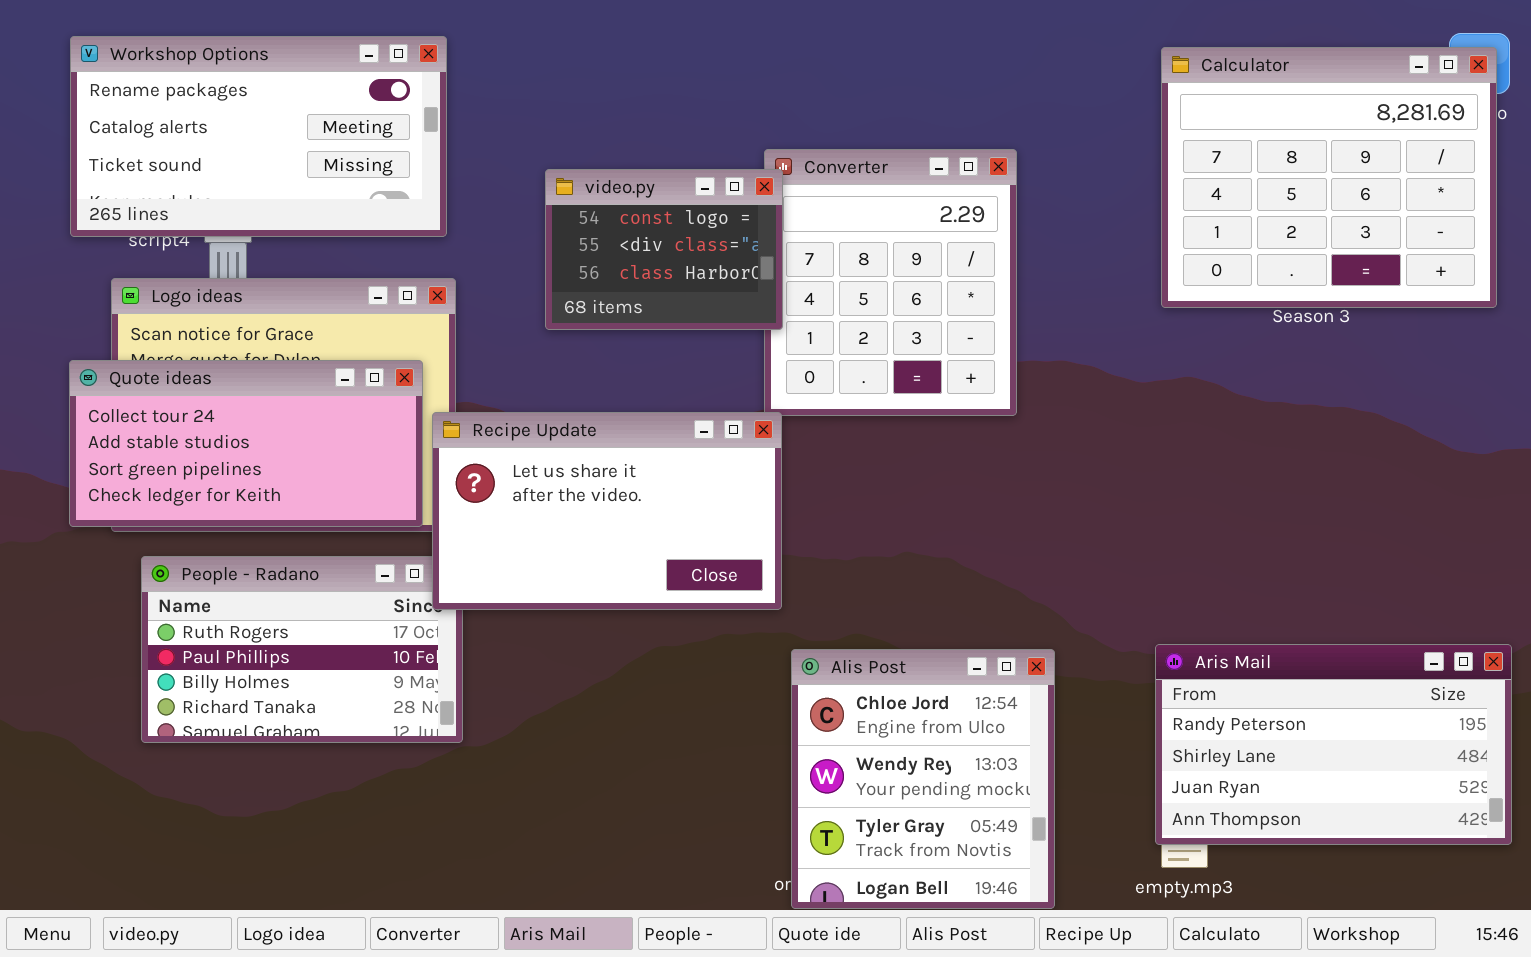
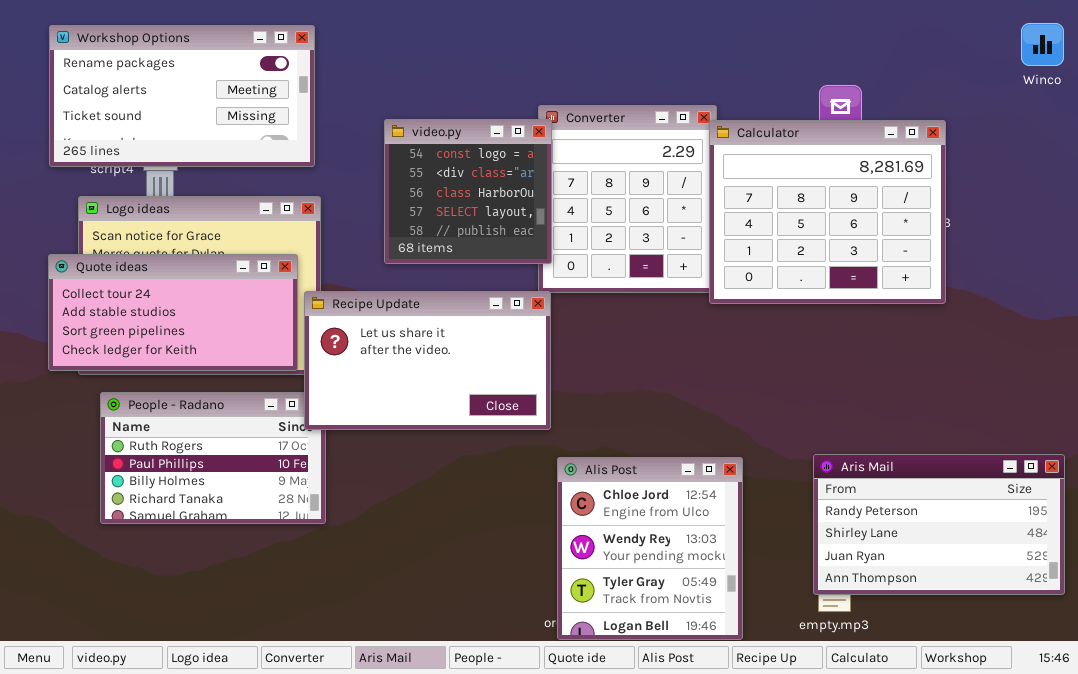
Calculator: [1161,47,1497,308] -> [709,120,946,304], moved
video.py: [545,169,783,330] -> [384,119,552,264], resized

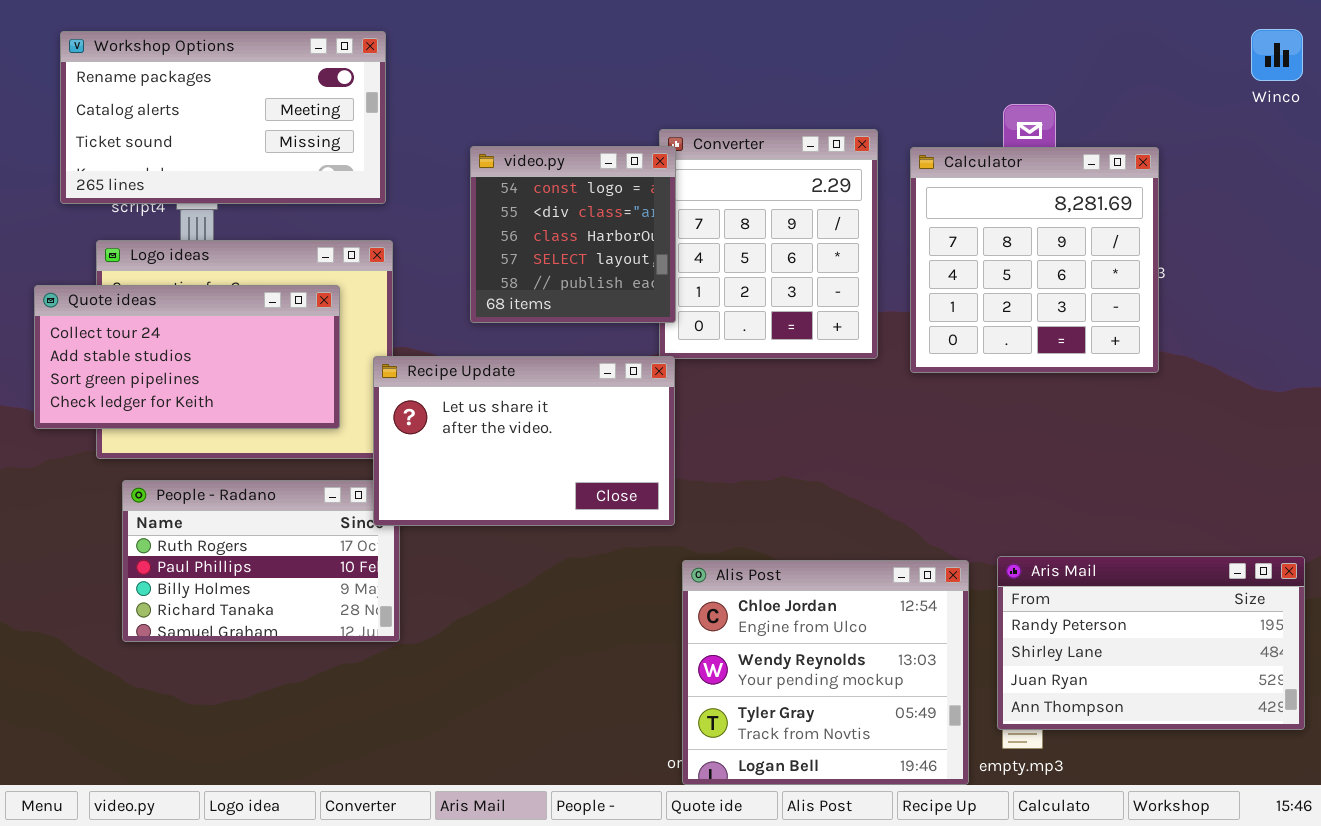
Calculator: [709,120,946,304] -> [910,147,1159,373], resized
Quote ideas: [48,254,298,371] -> [34,285,340,429], moved
Alis Post: [557,457,743,640] -> [682,560,969,785], resized

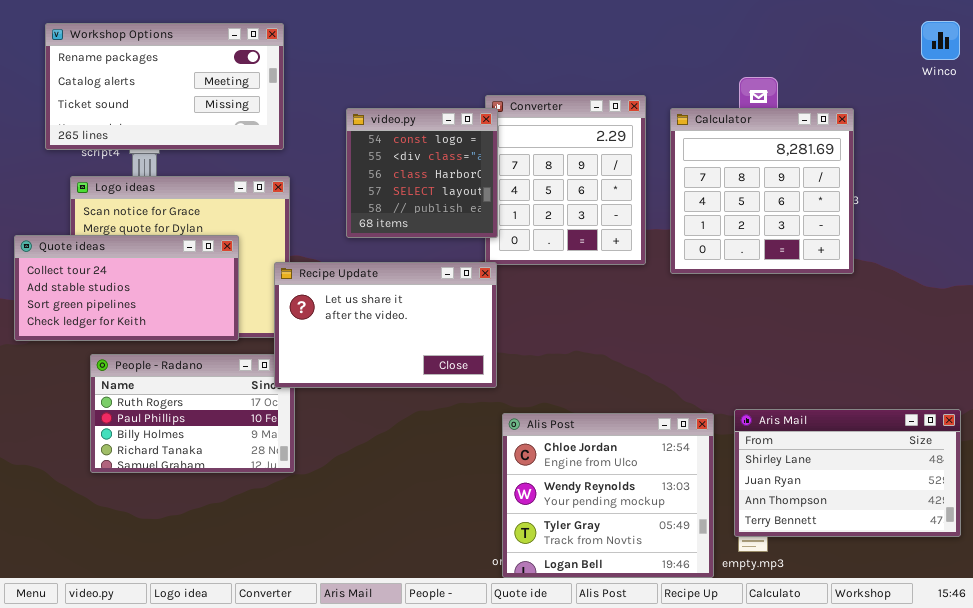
Quote ideas: [34,285,340,429] -> [14,235,239,341], moved
Aris Mail: [997,556,1305,730] -> [734,409,961,537], scrolled down 1 row

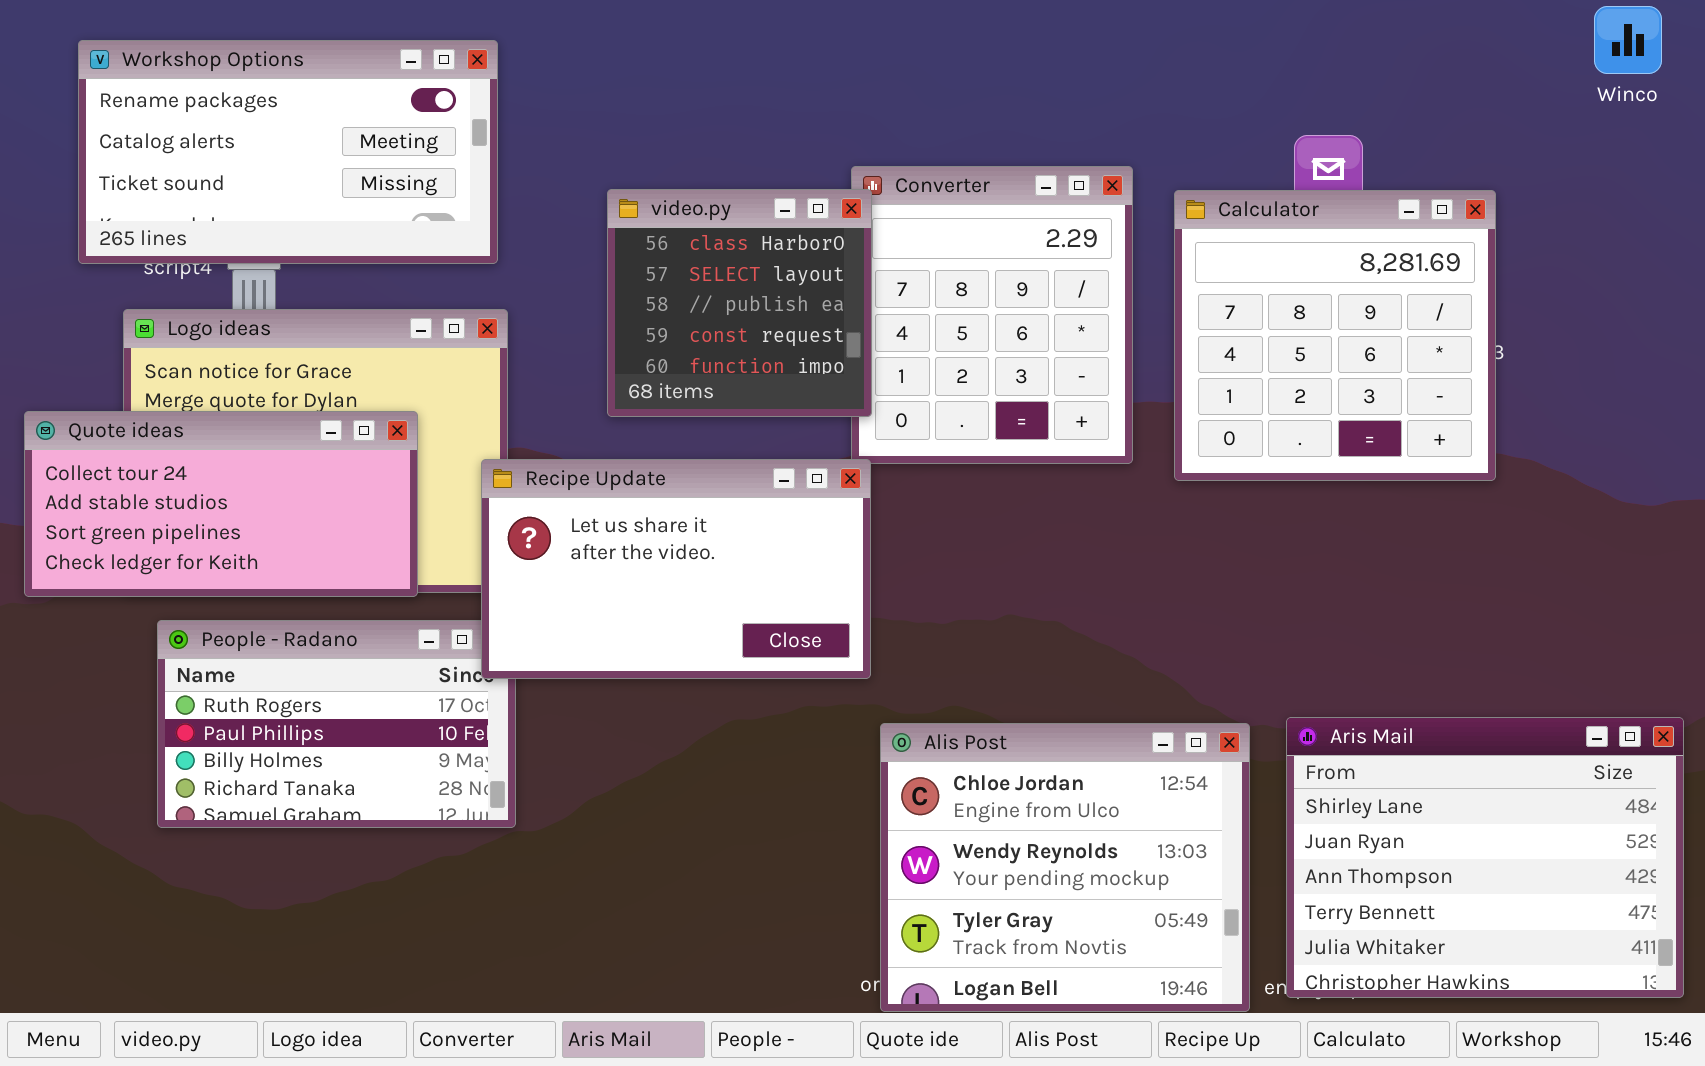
Winco: [921,21,960,60] -> [1594,6,1662,74], moved
video.py: [346,108,498,238] -> [607,189,872,417], scrolled down 2 rows
Aris Mail: [734,409,961,537] -> [1286,717,1684,998], resized

